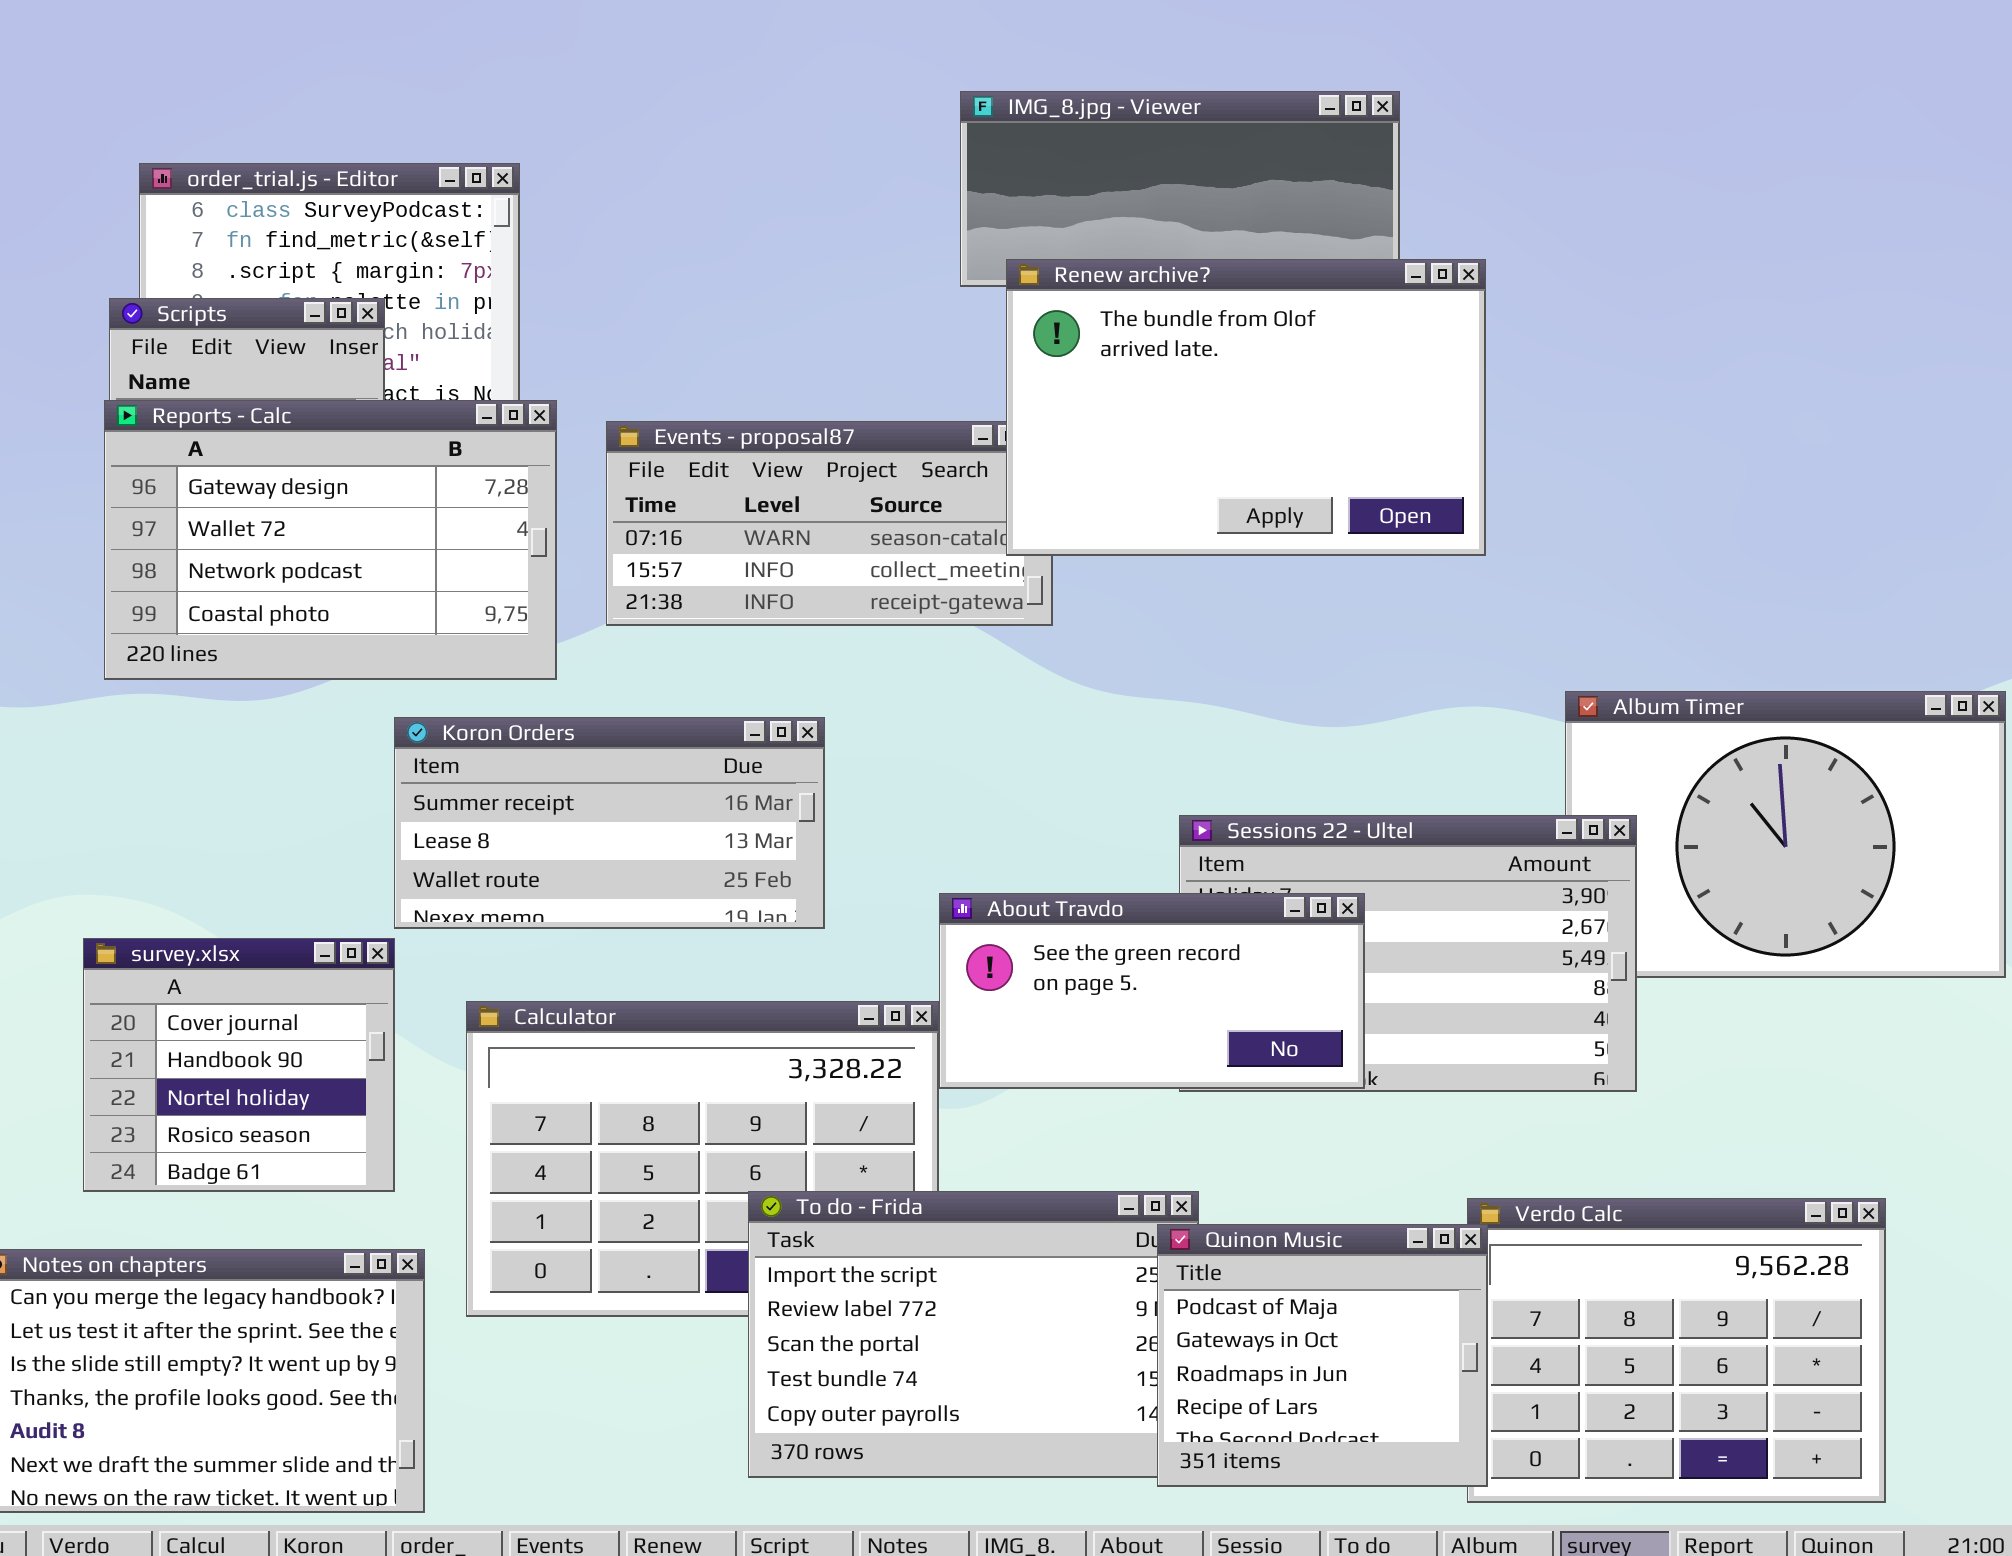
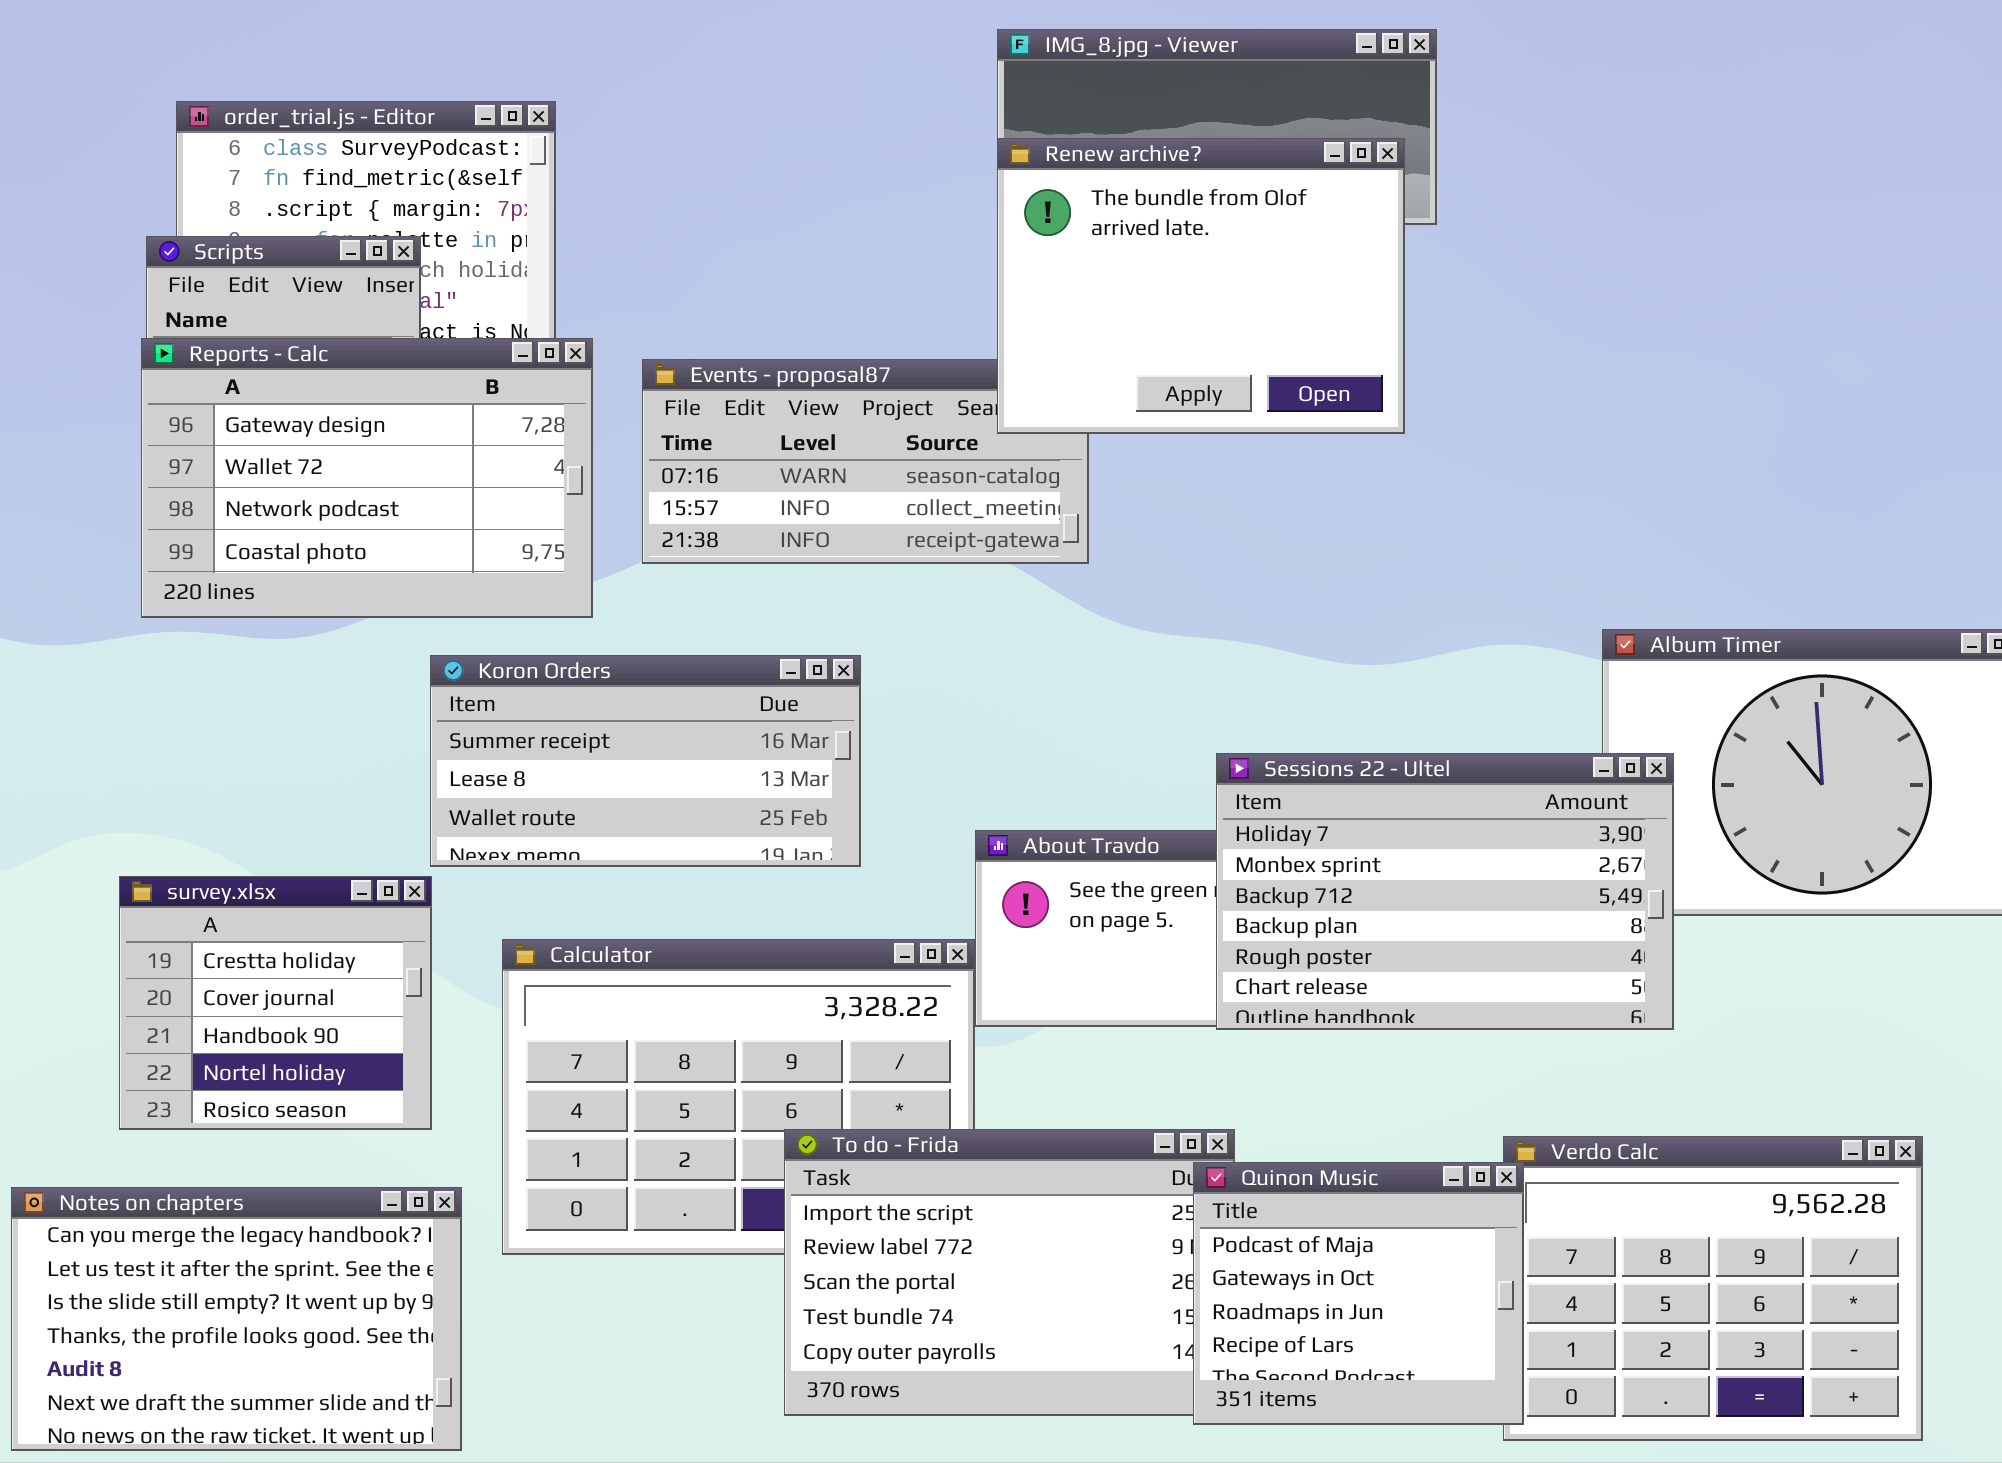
Renew archive?: [1006,259,1486,556] -> [997,138,1405,434], moved, resized
Sessions 22 - Ultel: [1179,815,1637,1092] -> [1216,753,1674,1030], raised
survey.xlsx: [83,938,395,1192] -> [119,876,432,1130], scrolled up 1 row

